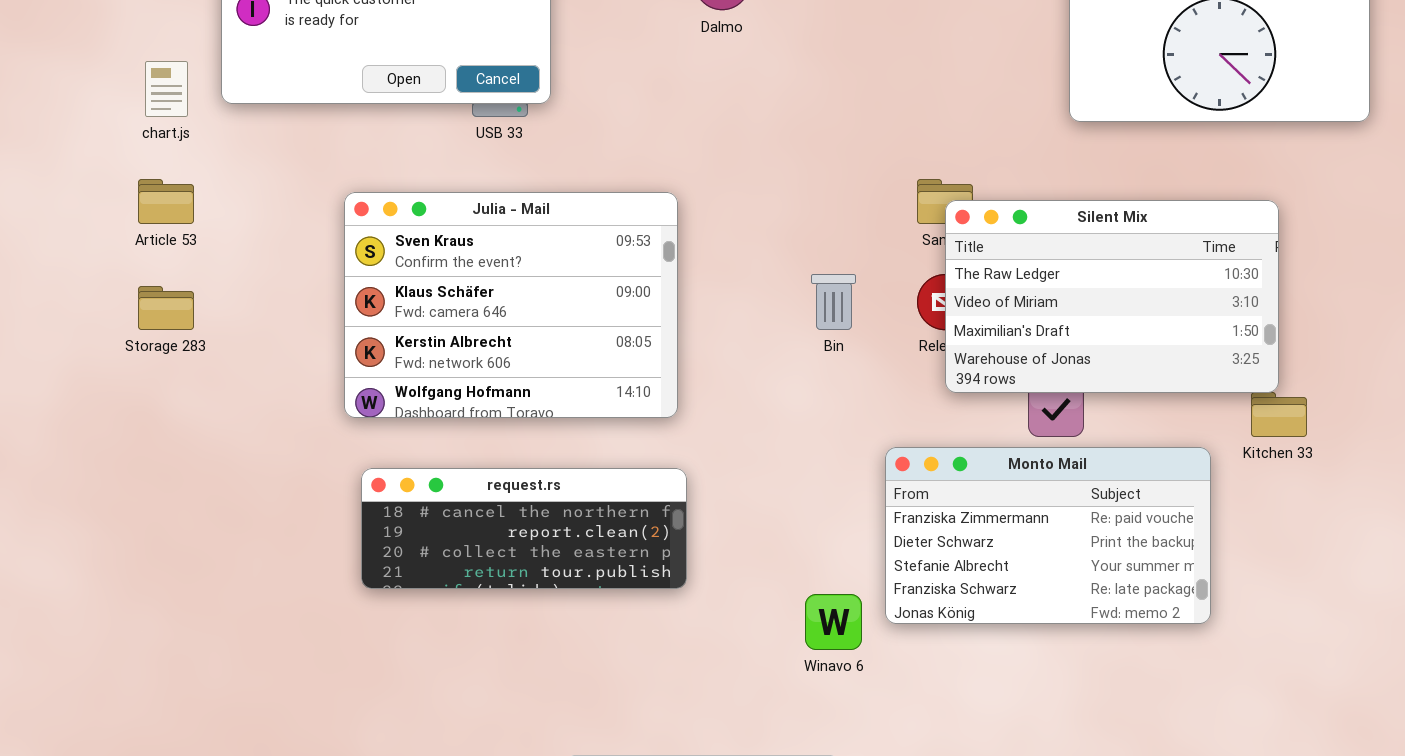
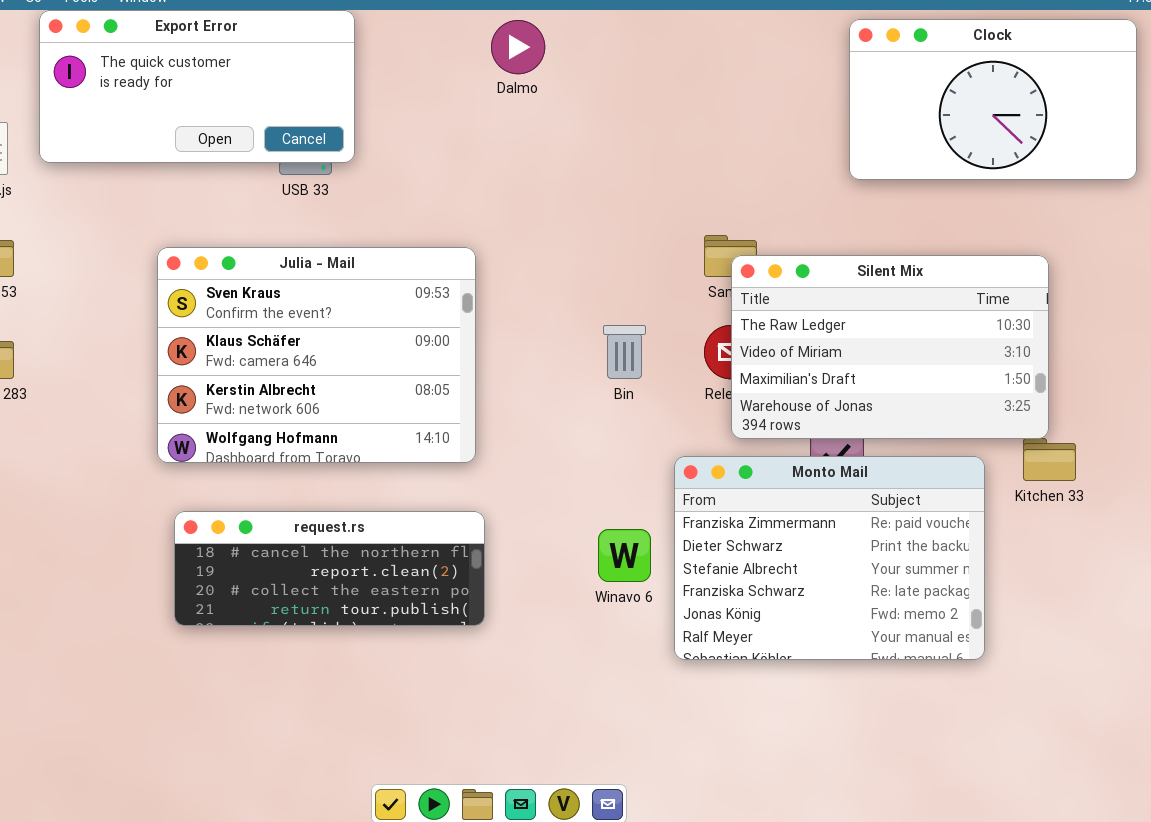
Monto Mail: [885,447,1211,624] -> [674,456,985,660], resized
Winavo 6: [805,594,862,650] -> [598,529,651,582], moved

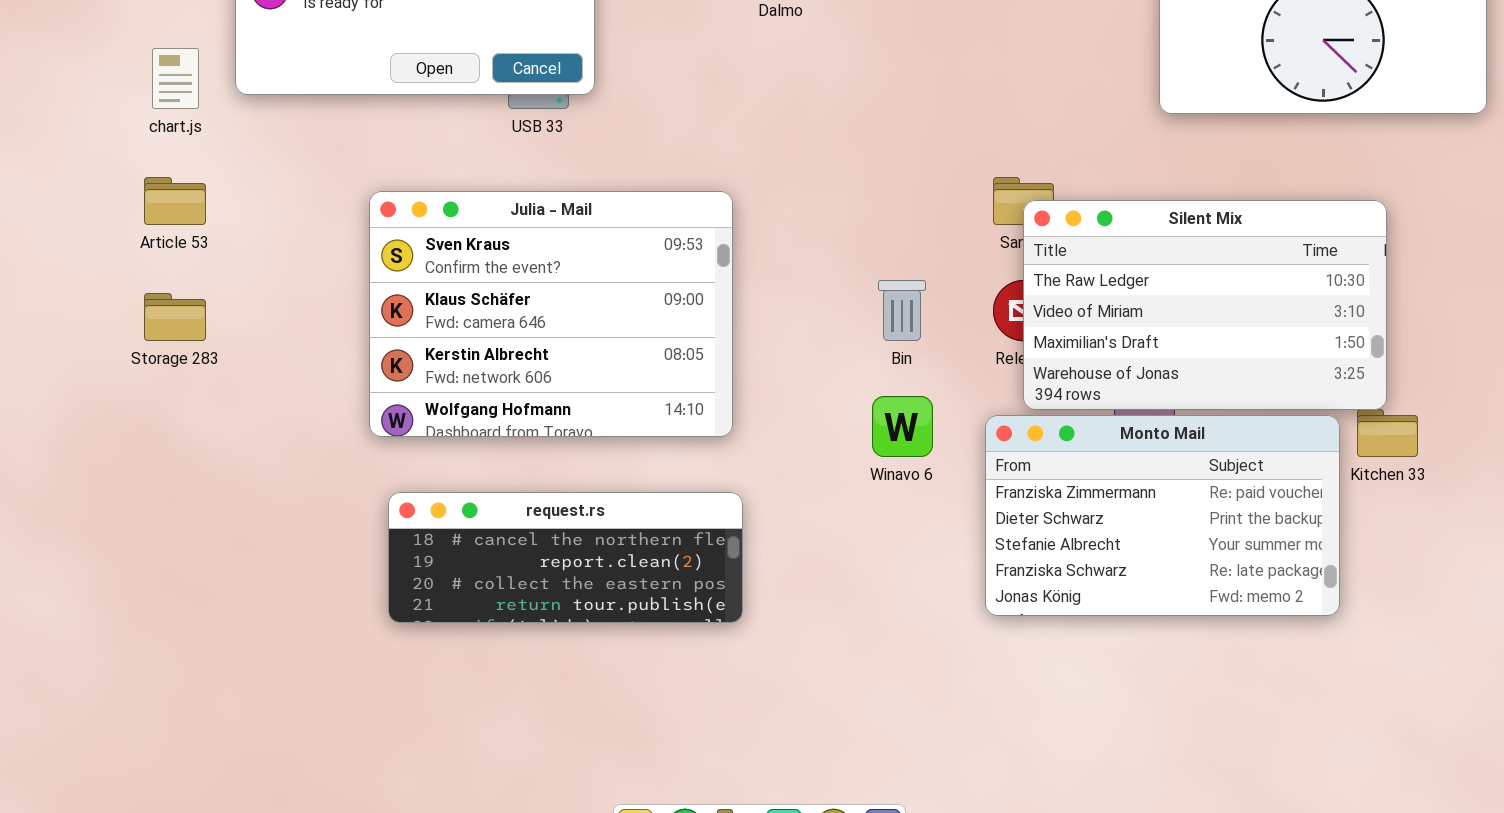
Monto Mail: [674,456,985,660] -> [985,415,1340,616], moved, resized
Winavo 6: [598,529,651,582] -> [872,396,933,457], moved

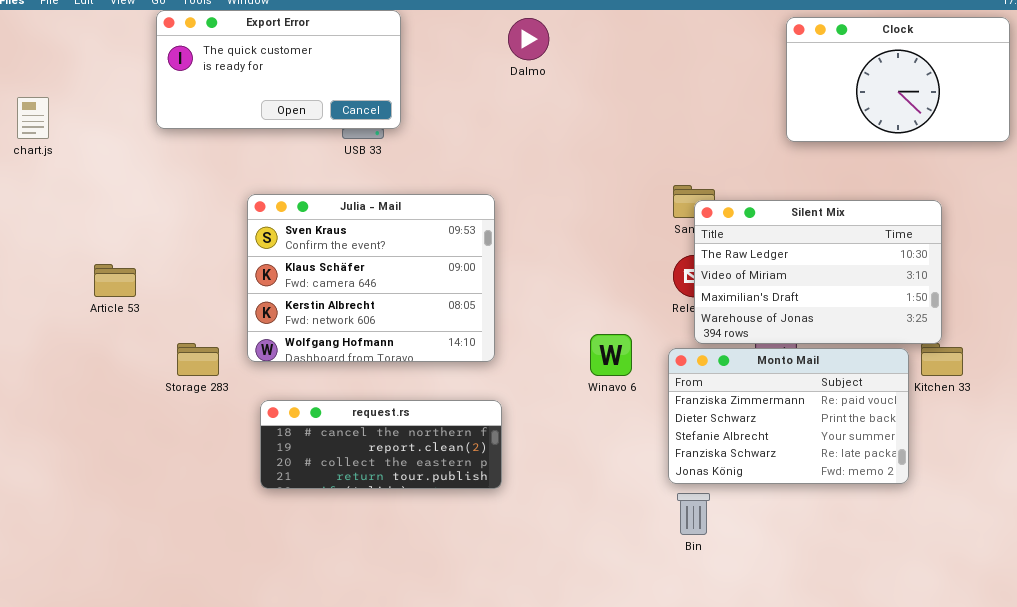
chart.js: [152,48,199,109] -> [17,97,49,139], moved
Article 53: [144,177,206,225] -> [94,264,136,297], moved
Bin: [878,280,926,341] -> [677,493,710,535], moved
Storage 283: [144,293,206,341] -> [177,343,219,376], moved

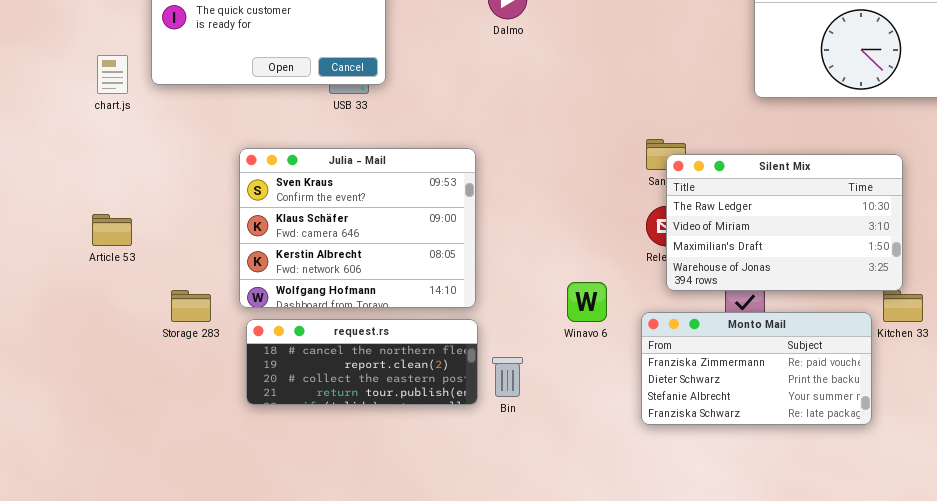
chart.js: [17,97,49,139] -> [97,55,128,94], moved
Monto Mail: [668,348,909,484] -> [641,312,872,425], resized
request.rs: [260,400,502,489] -> [246,319,478,405], moved
Bin: [677,493,710,535] -> [492,357,523,397], moved

